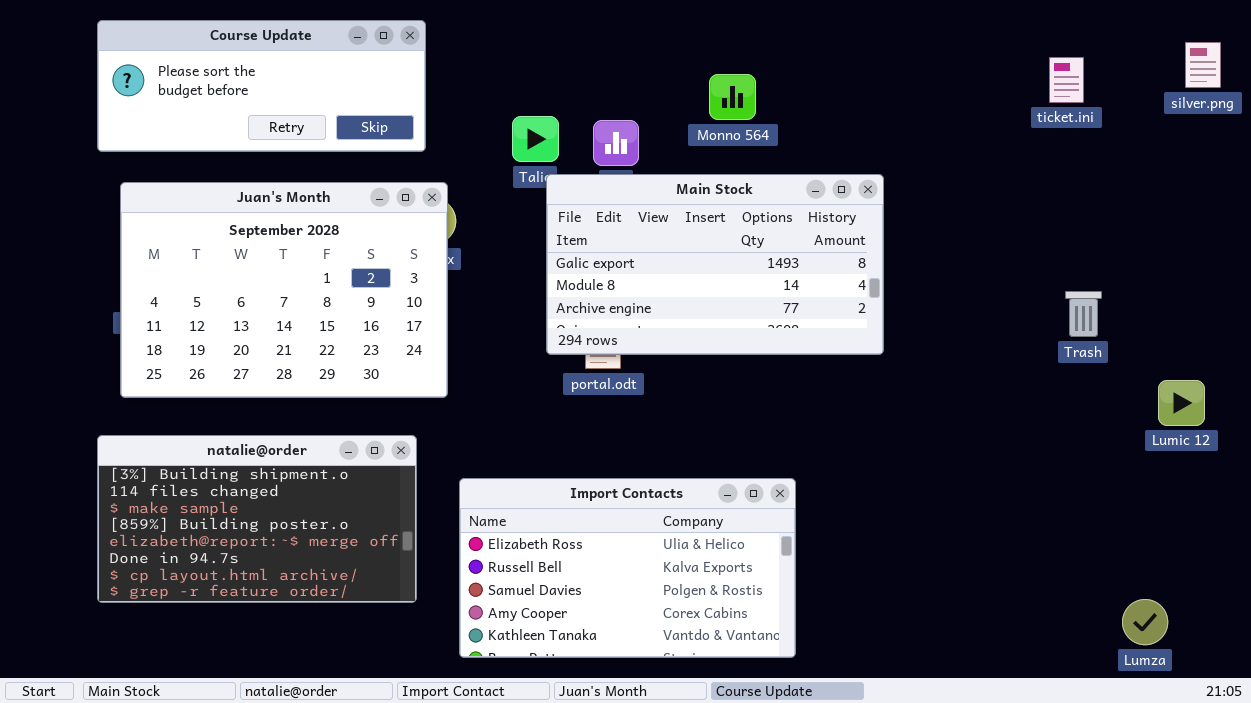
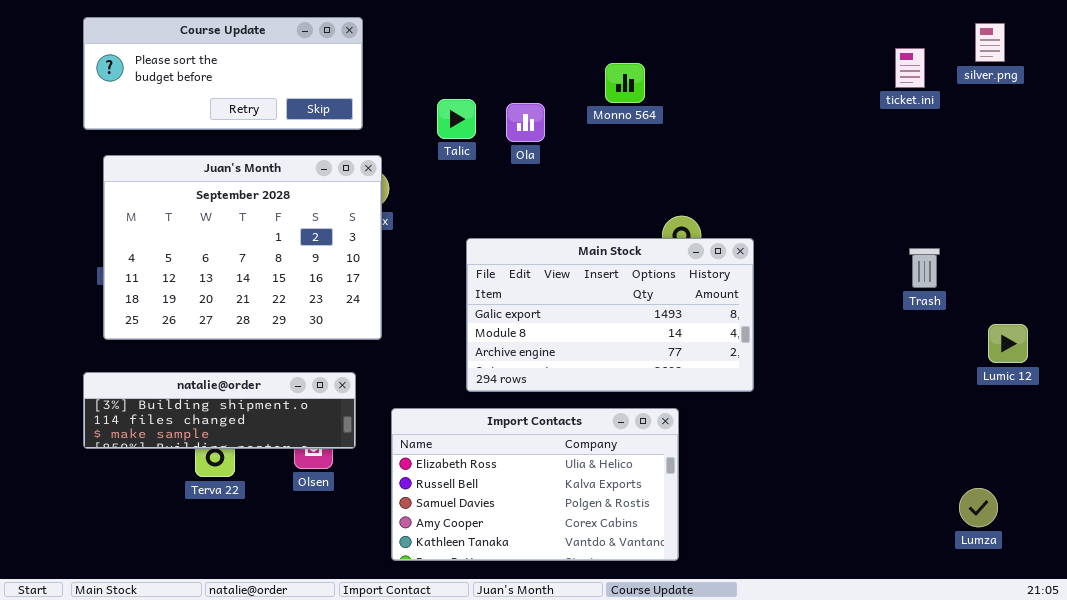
silver.png: [1185,42,1221,88] -> [975,23,1005,62], moved
Main Stock: [546,174,884,355] -> [466,238,754,392], moved
natalie@order: [97,435,417,603] -> [83,372,356,449], resized
Lumza: [1122,599,1168,645] -> [959,488,998,527], moved

